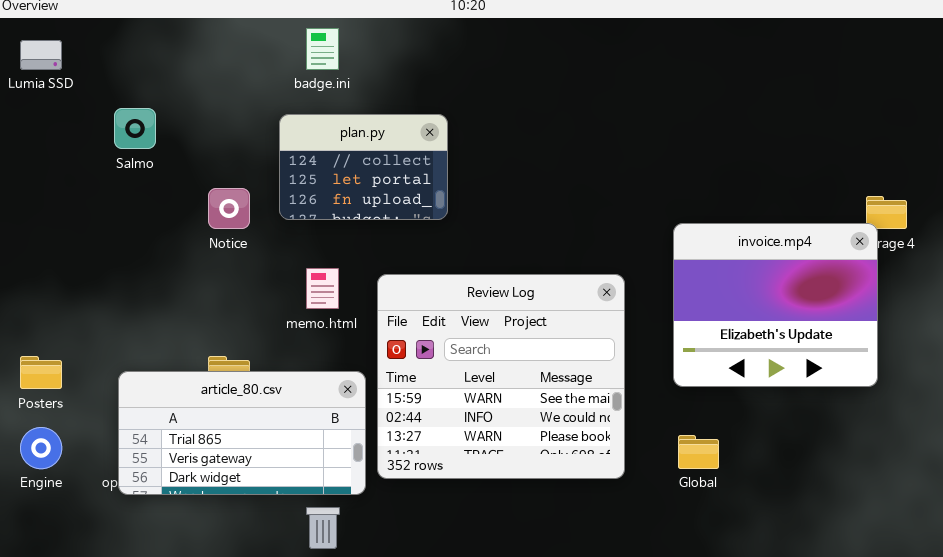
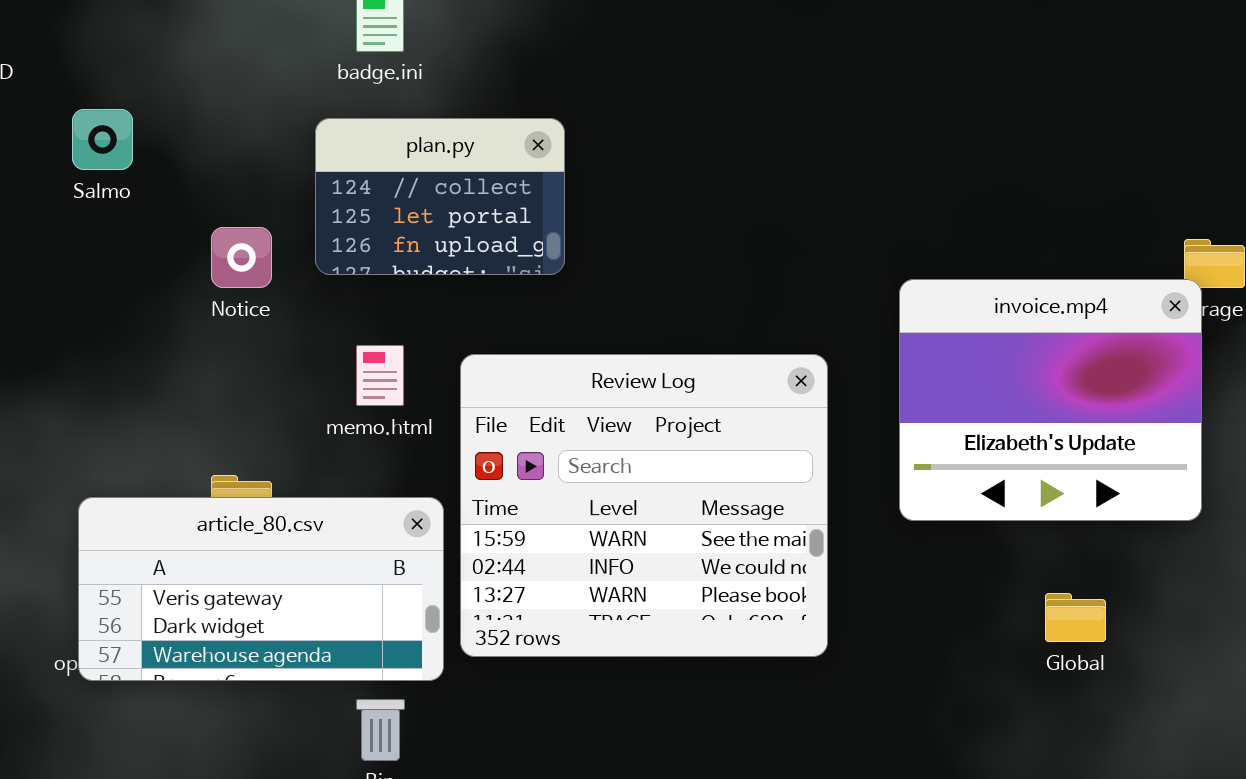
article_80.csv: [118,371,366,495] -> [78,497,444,681], scrolled down 1 row
Global: [678,435,719,469] -> [1045,593,1106,642], moved

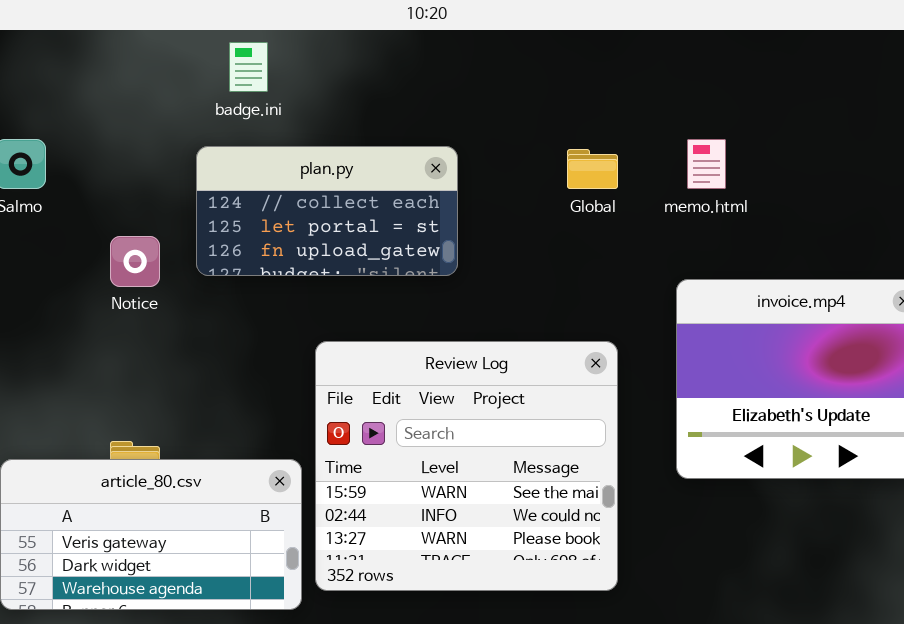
plan.py: [315,118,565,275] -> [196,146,458,276], resized
memo.html: [356,345,404,406] -> [687,139,726,189], moved
Global: [1045,593,1106,642] -> [567,149,618,189], moved

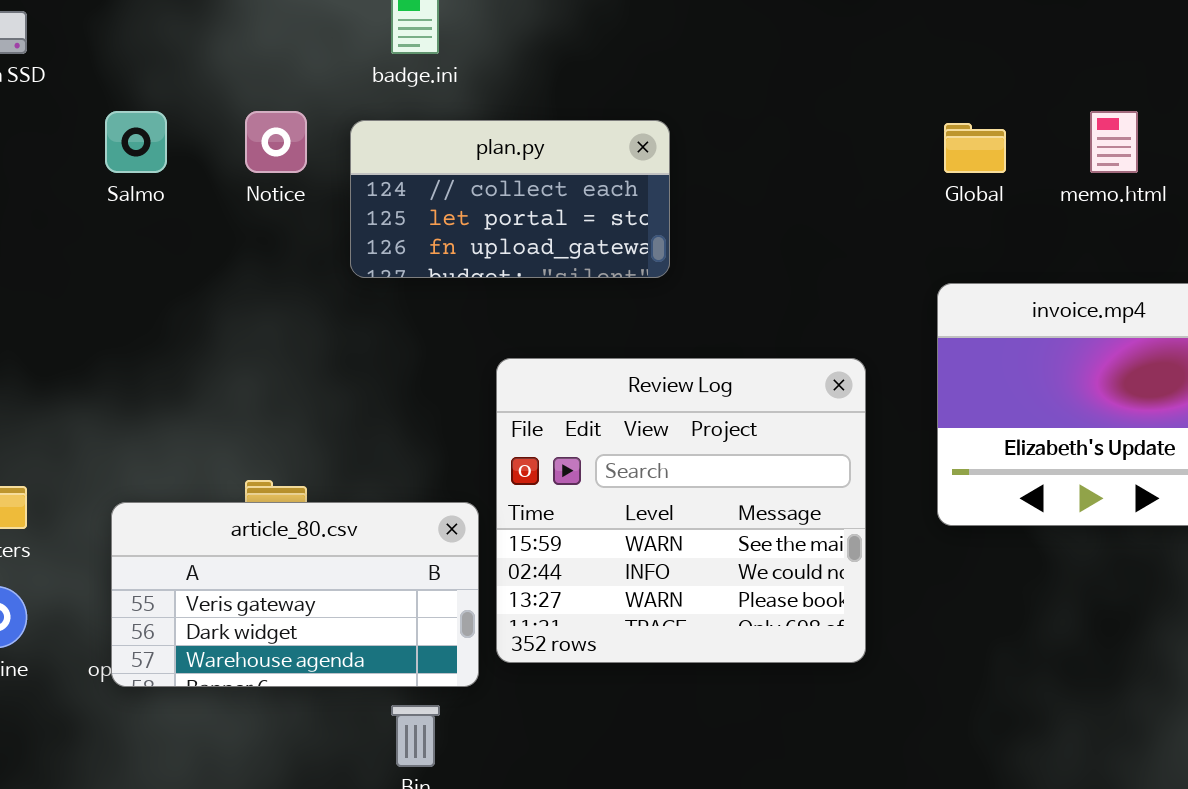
memo.html: [687,139,726,189] -> [1090,111,1138,173], moved
Global: [567,149,618,189] -> [944,123,1006,173], moved
Notice: [110,236,160,287] -> [245,111,307,173], moved

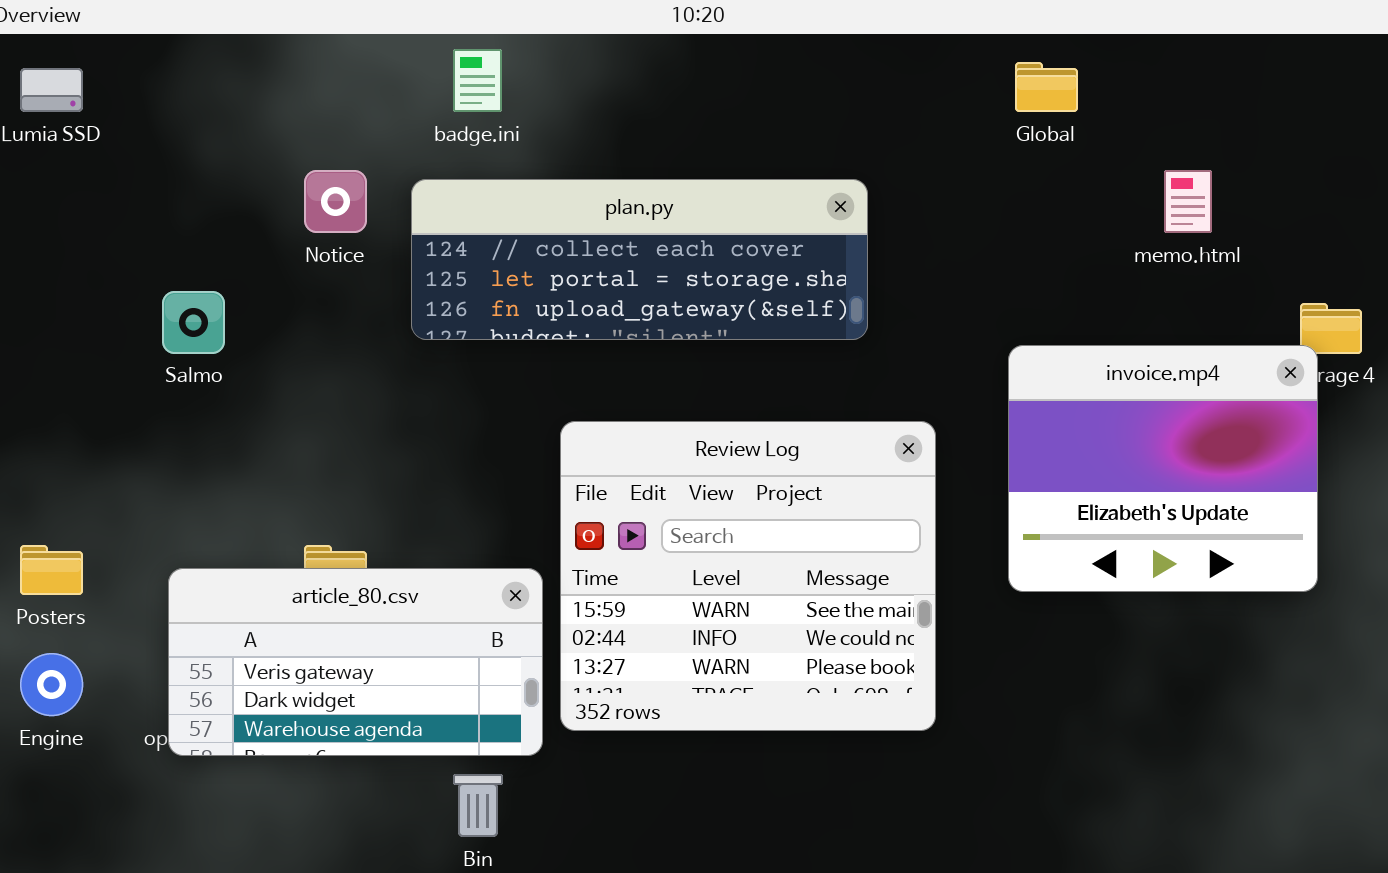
Salmo: [105,111,167,173] -> [162,291,225,354], moved
plan.py: [350,120,670,278] -> [411,179,868,340], resized
Global: [944,123,1006,173] -> [1015,62,1078,112], moved

